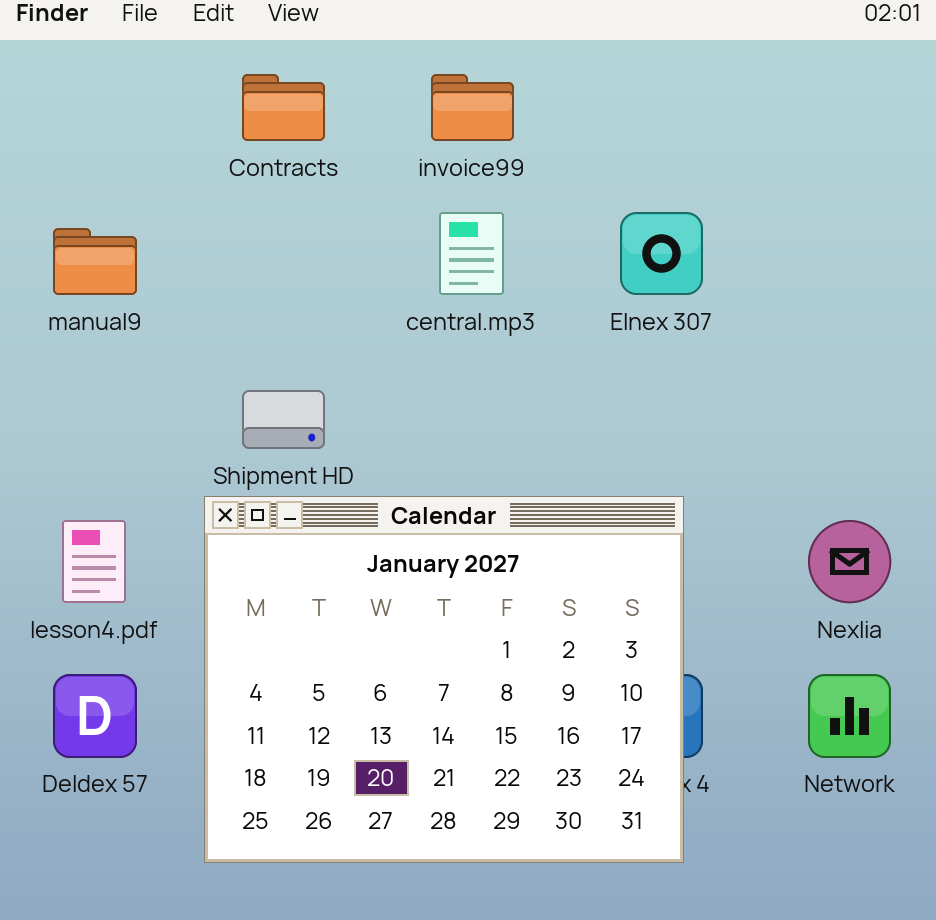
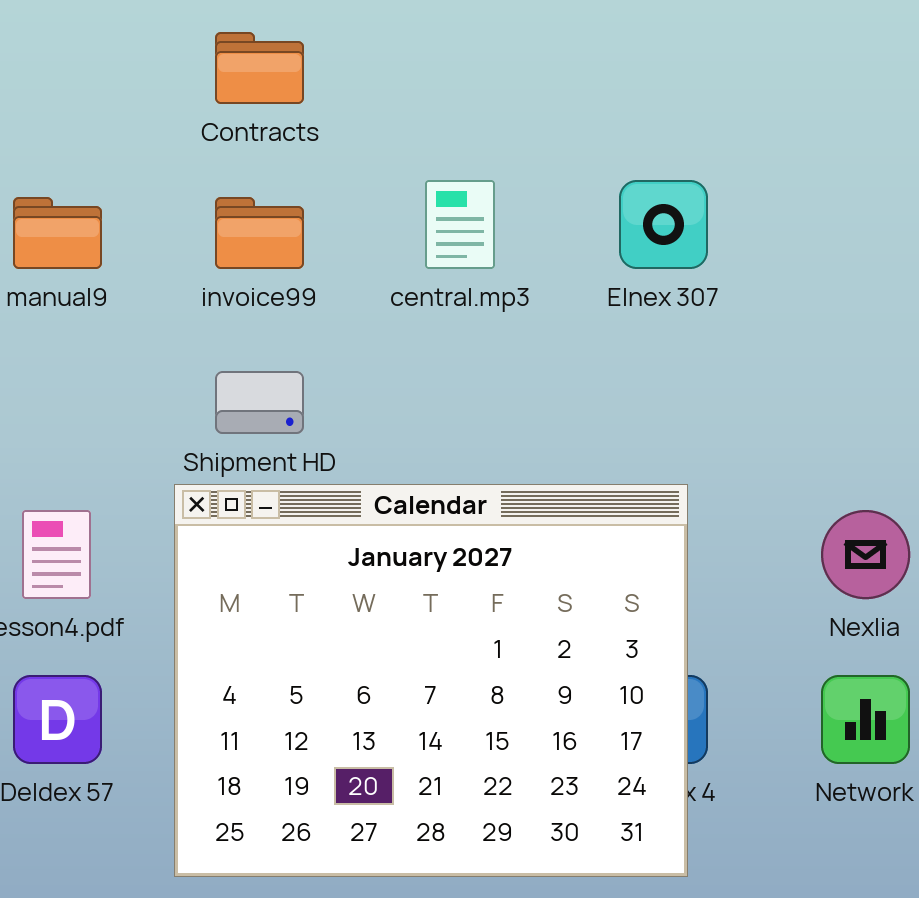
invoice99: [431,74,514,141] -> [215,197,304,269], moved

